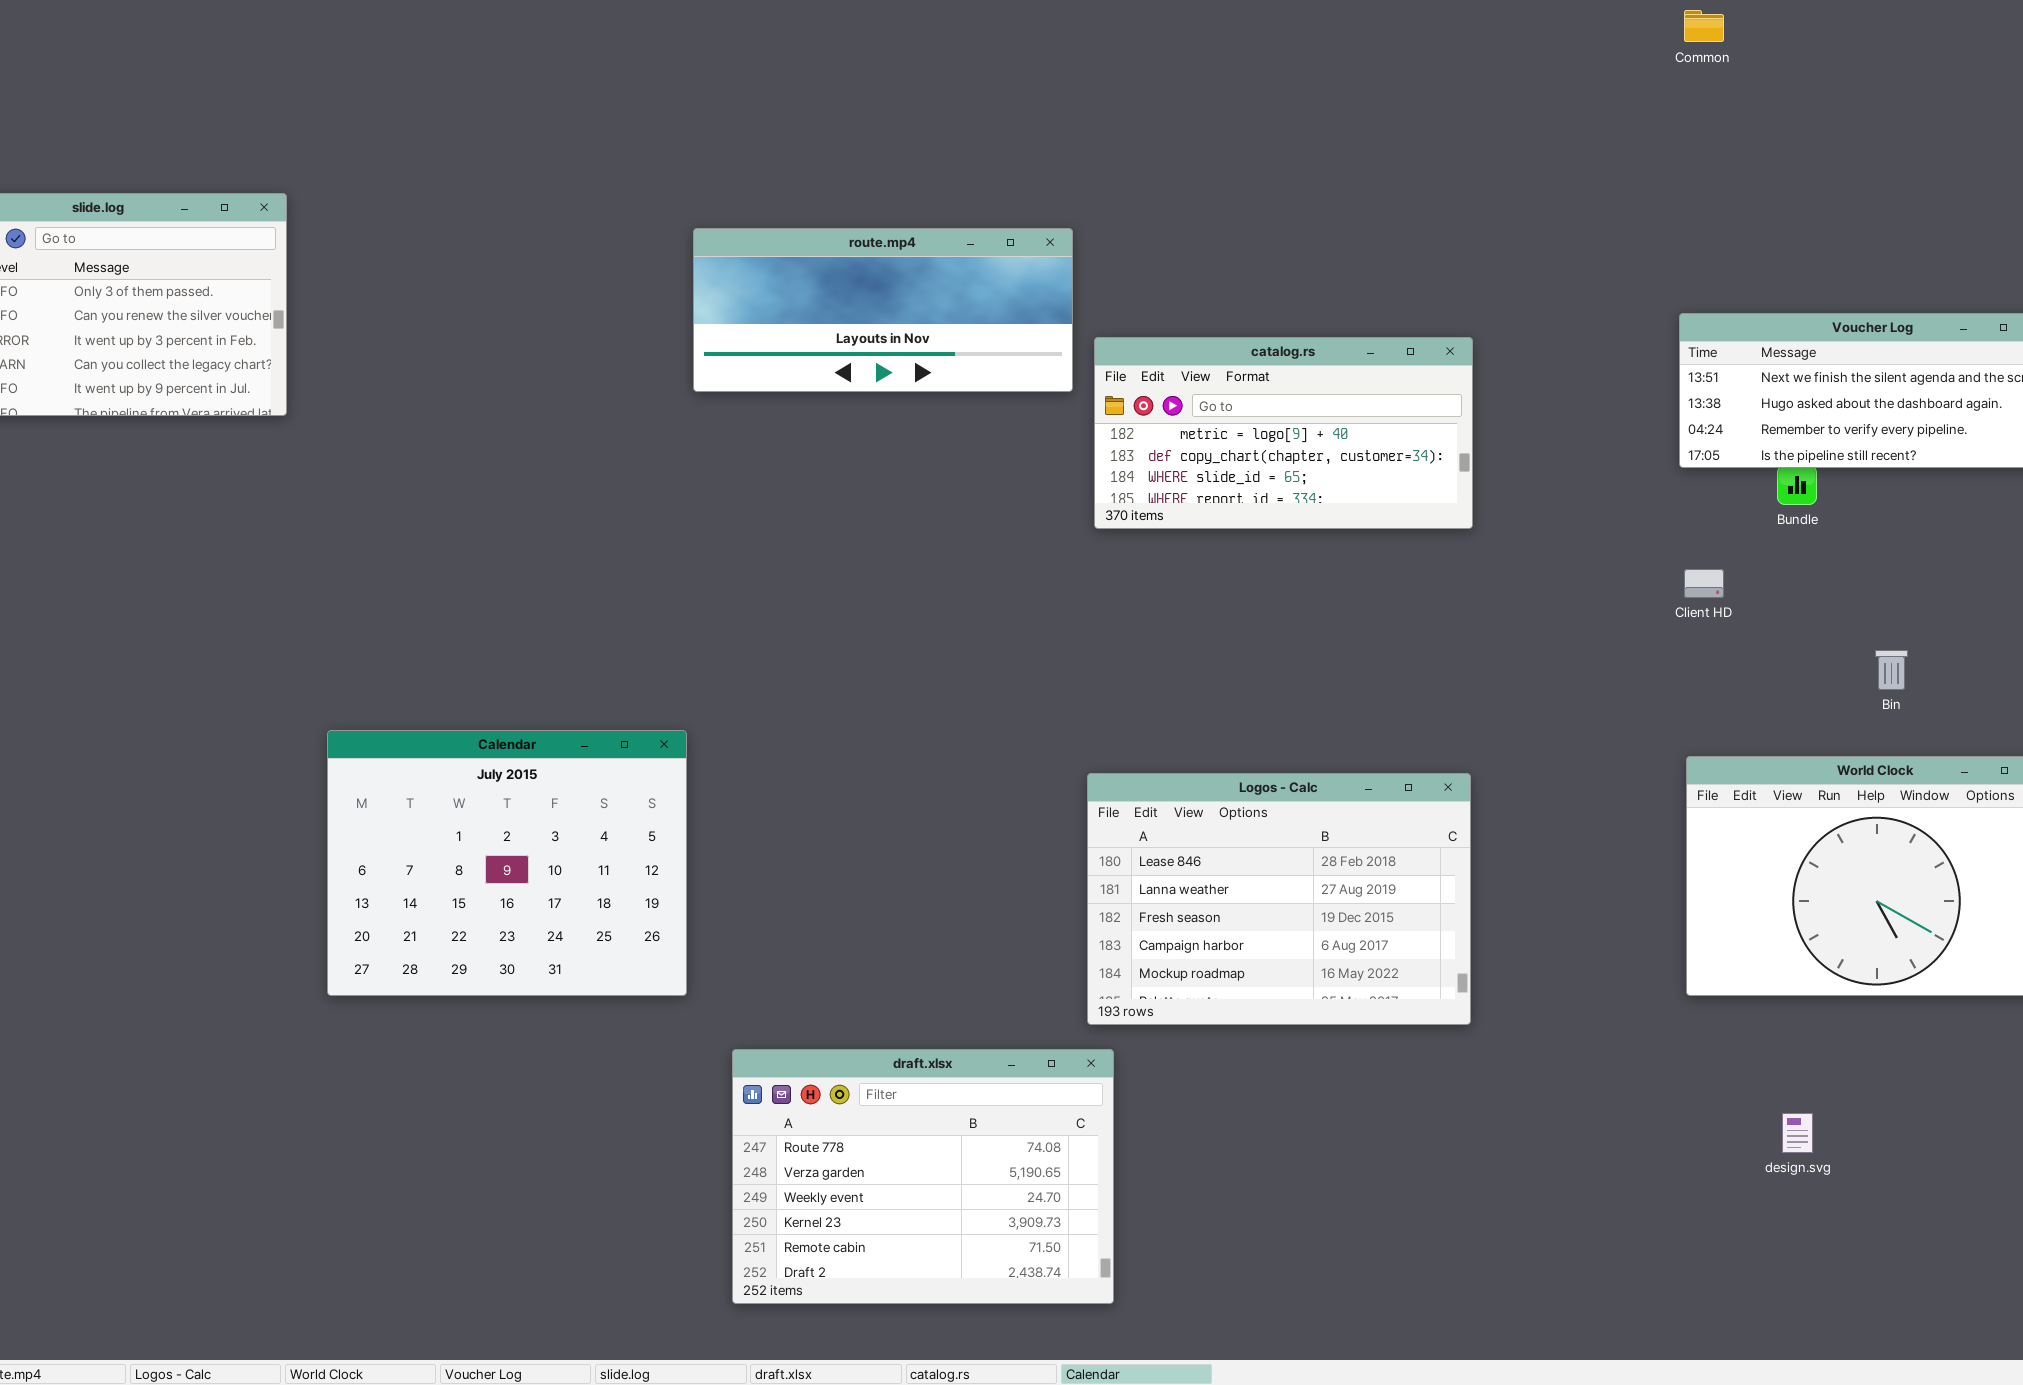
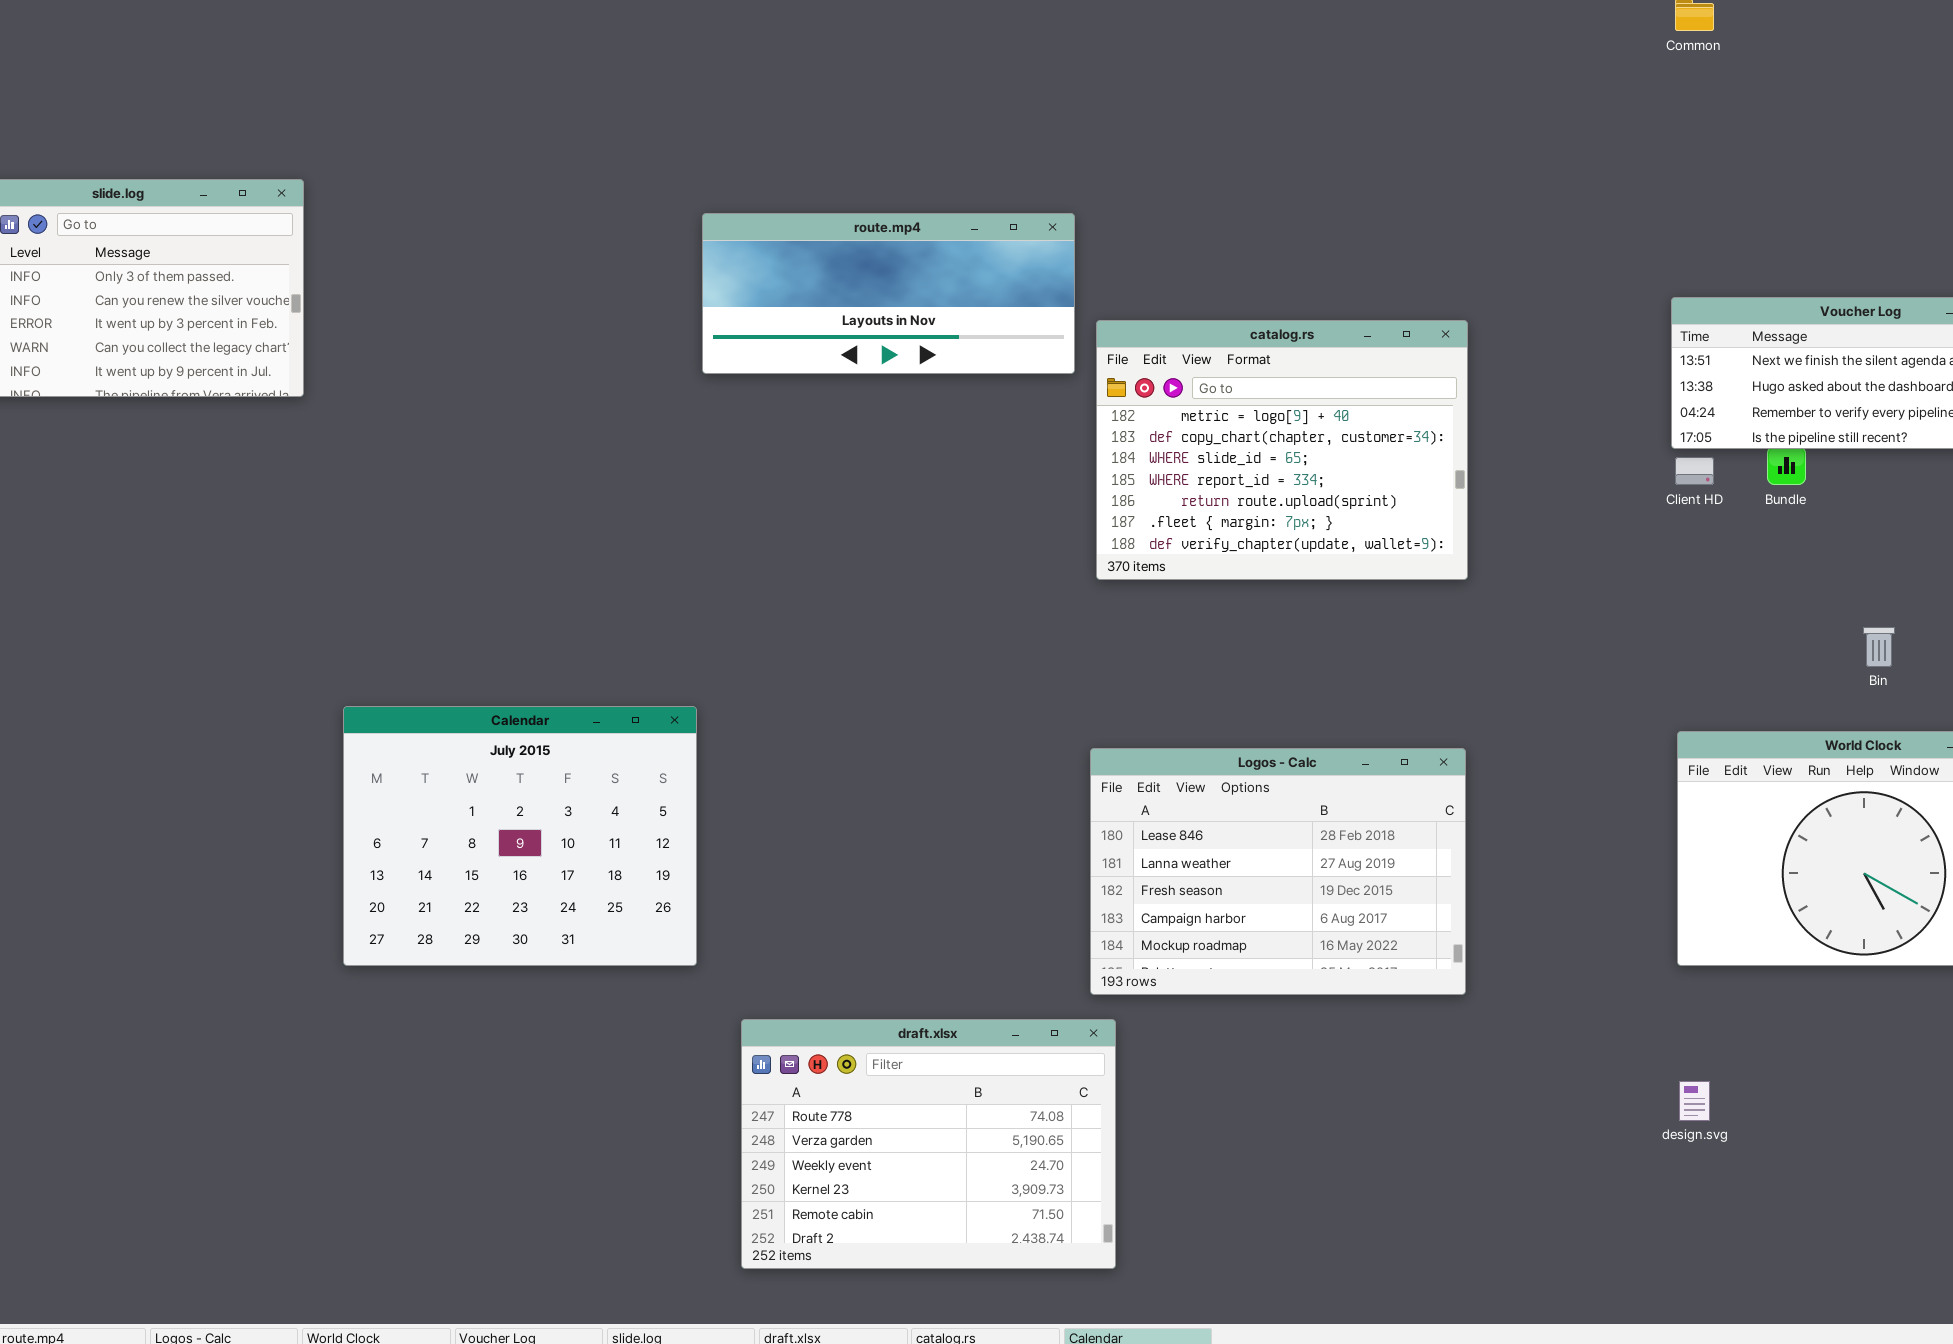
catalog.rs: [1094,337,1473,529] -> [1096,320,1468,580], resized
Client HD: [1684,569,1724,598] -> [1675,457,1714,485], moved
design.svg: [1782,1113,1813,1153] -> [1679,1081,1710,1121], moved

